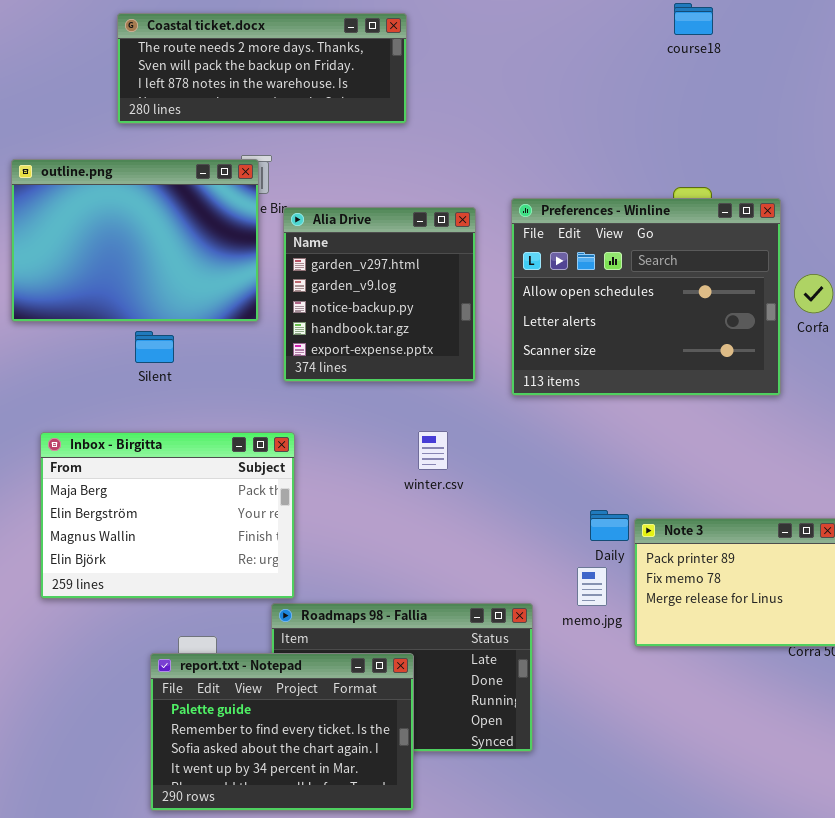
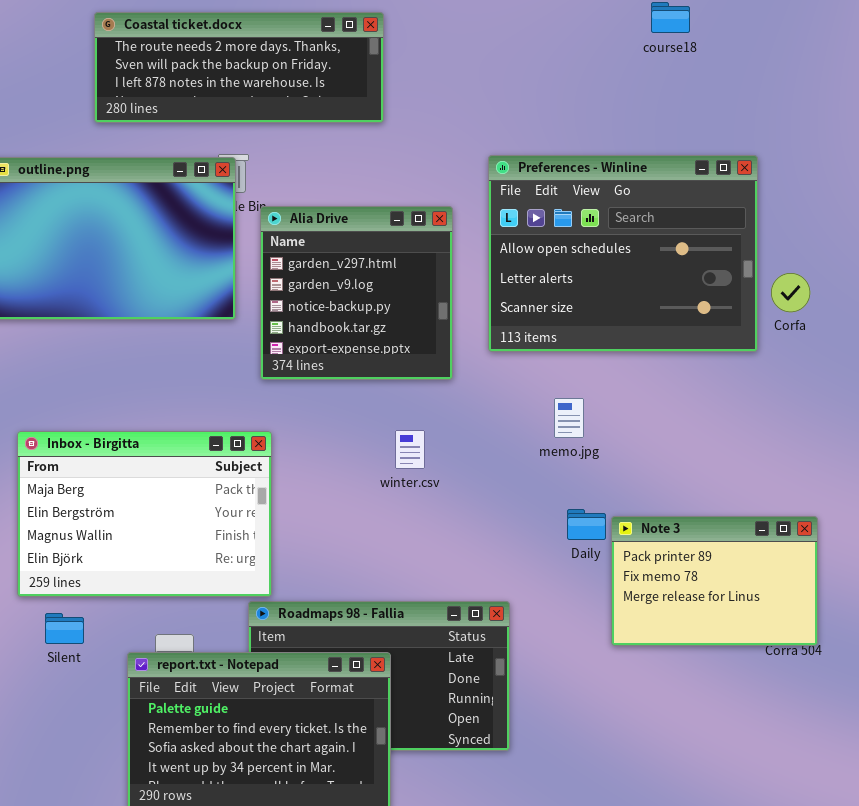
Preferences - Winline: [511,198,781,396] -> [488,155,758,352], moved
Silent: [135,331,174,363] -> [45,613,84,644], moved
memo.jpg: [577,567,607,606] -> [554,398,584,438], moved

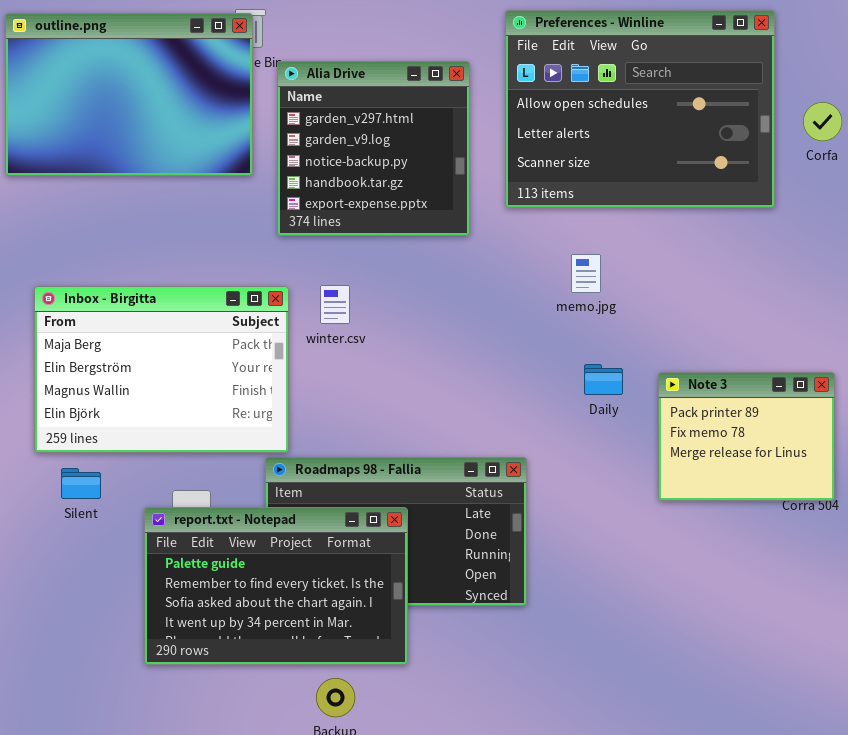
Corfa: [771,273,810,312] -> [803,102,842,141], moved
winter.csv: [395,430,425,469] -> [320,285,350,324], moved
Note 3: [611,516,818,646] -> [658,372,835,501], resized

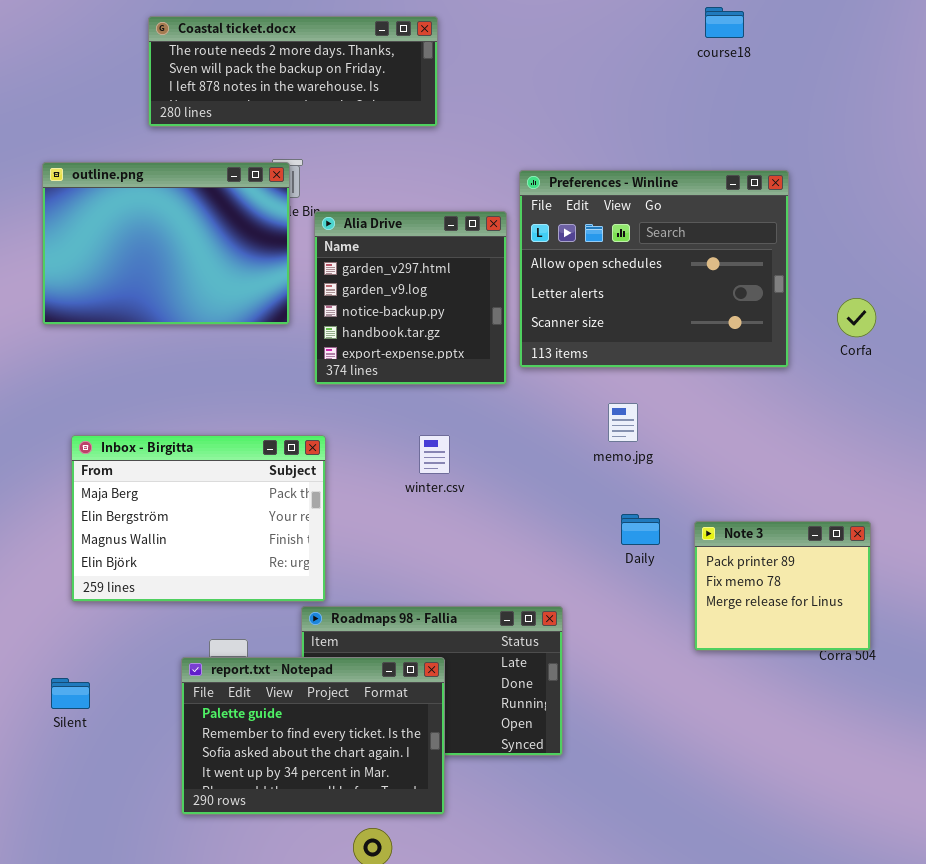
Preferences - Winline: [505,10,775,208] -> [519,170,789,368], moved
Corfa: [803,102,842,141] -> [837,298,876,337], moved
winter.csv: [320,285,350,324] -> [419,435,450,474], moved
Silent: [61,468,101,499] -> [51,678,90,709], moved

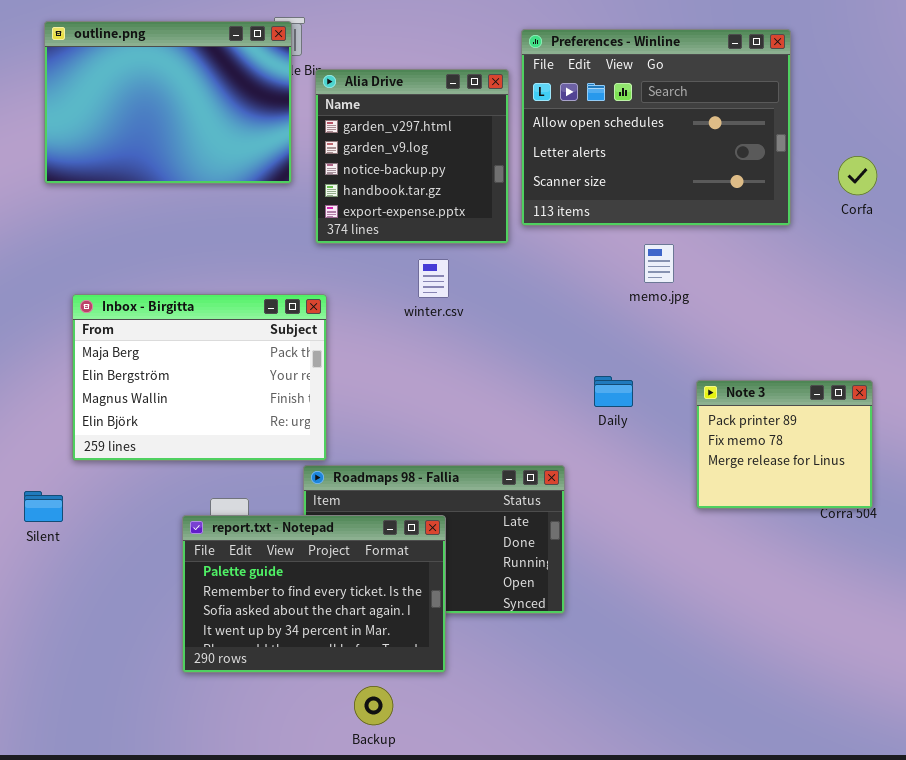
memo.jpg: [608,403,638,442] -> [644,244,674,283], moved
winter.csv: [419,435,450,474] -> [418,259,449,298], moved
Daily: [621,514,660,545] -> [594,376,633,407], moved
Silent: [51,678,90,709] -> [24,491,63,522], moved

